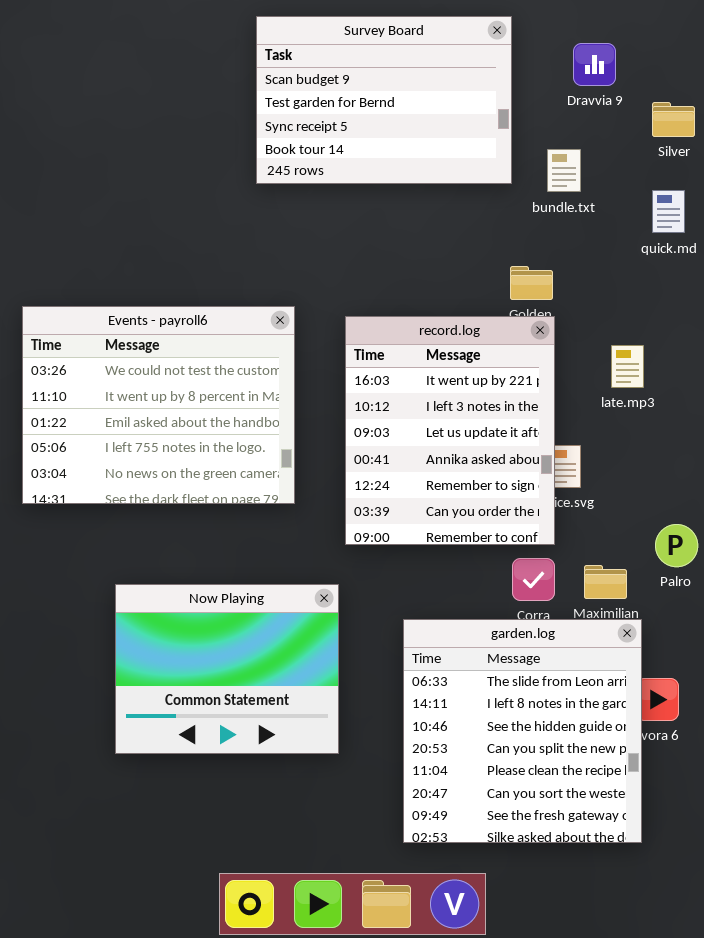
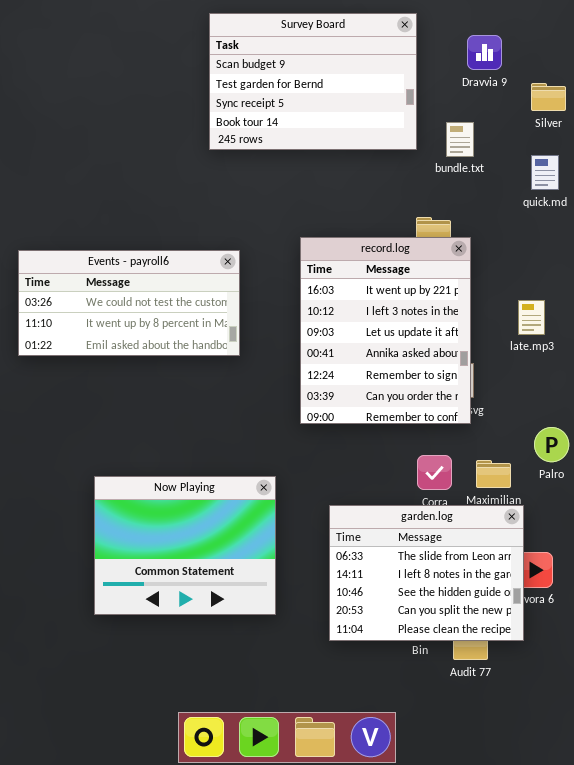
Events - payroll6: [22,306,295,504] -> [18,250,240,356], resized
record.log: [345,316,555,545] -> [300,237,471,424], moved
late.mp3: [611,345,644,388] -> [518,300,545,335], moved
garden.log: [403,619,642,843] -> [329,505,524,641], resized

